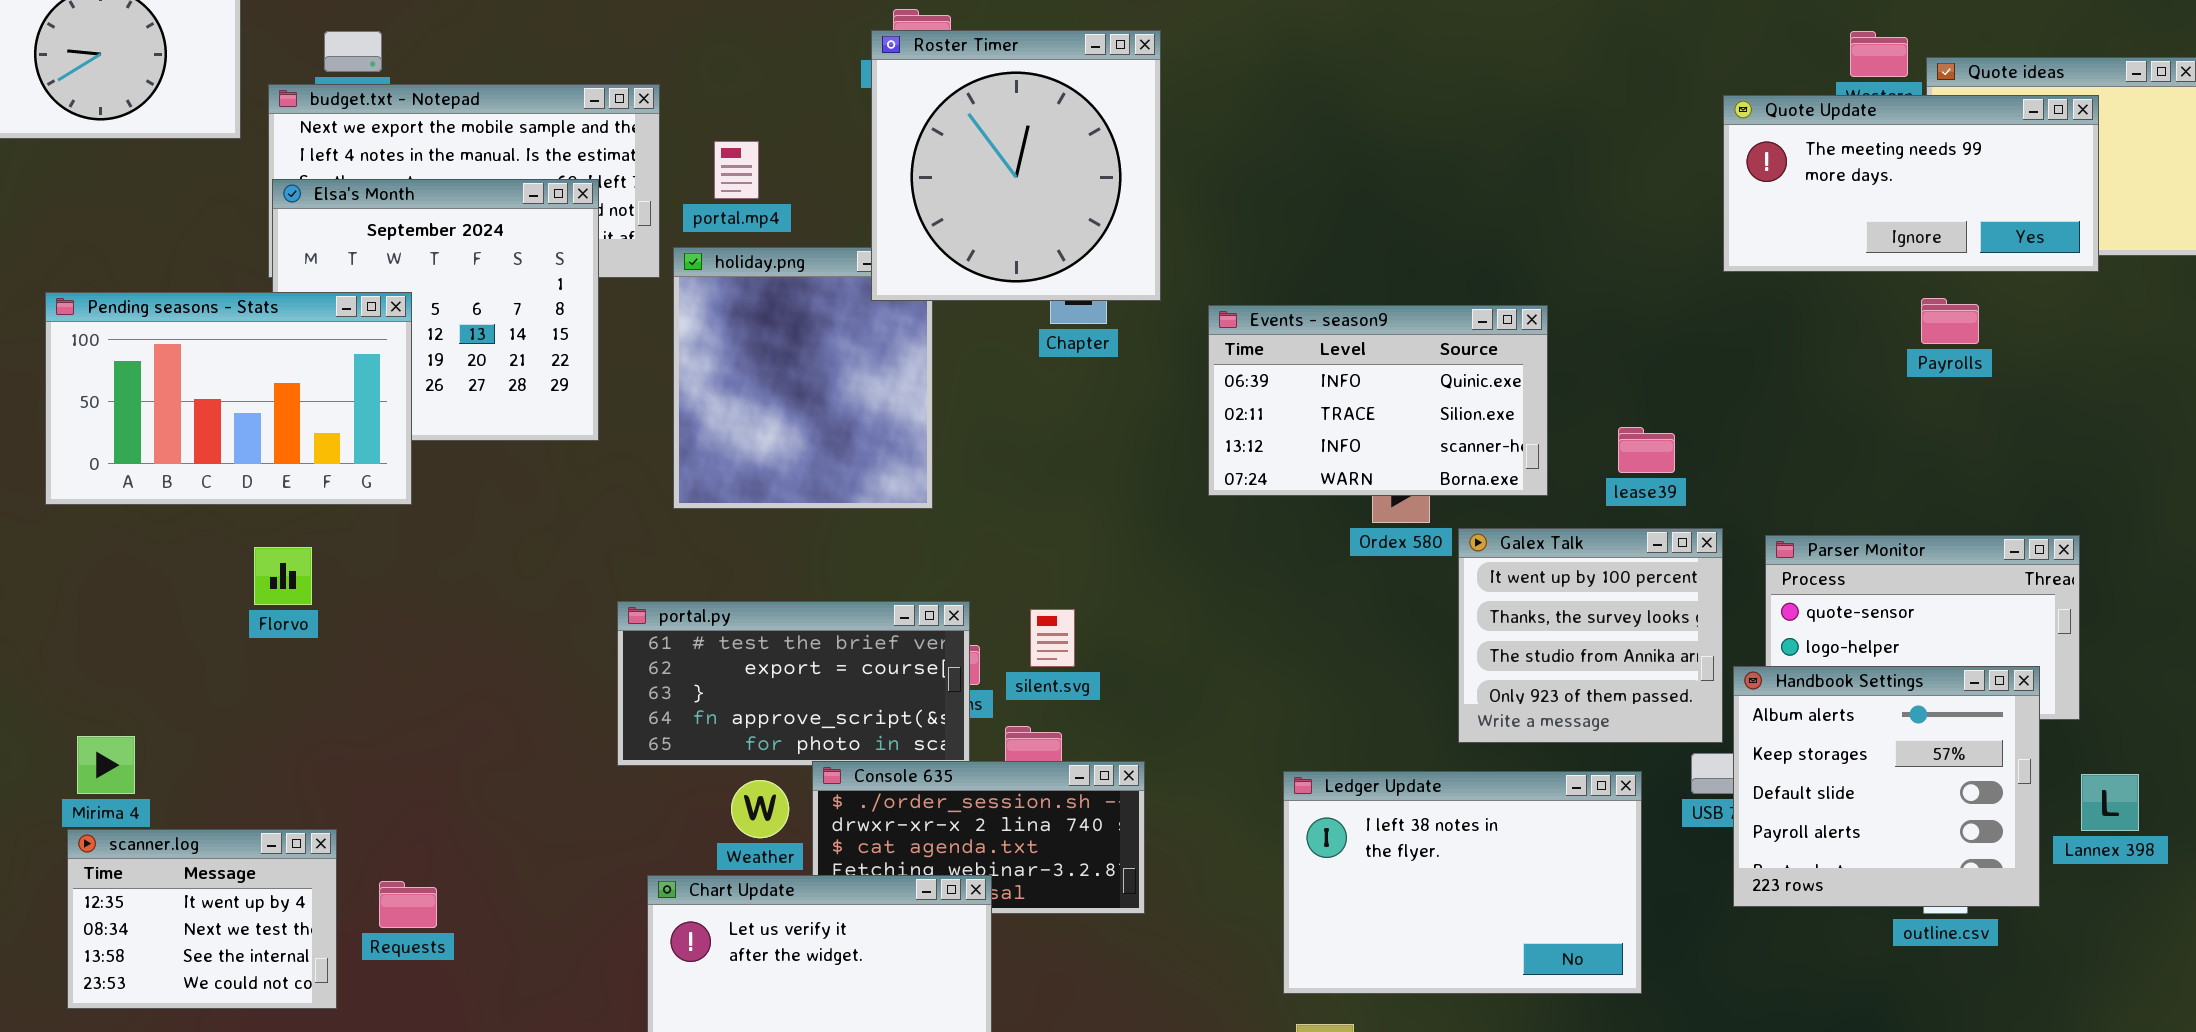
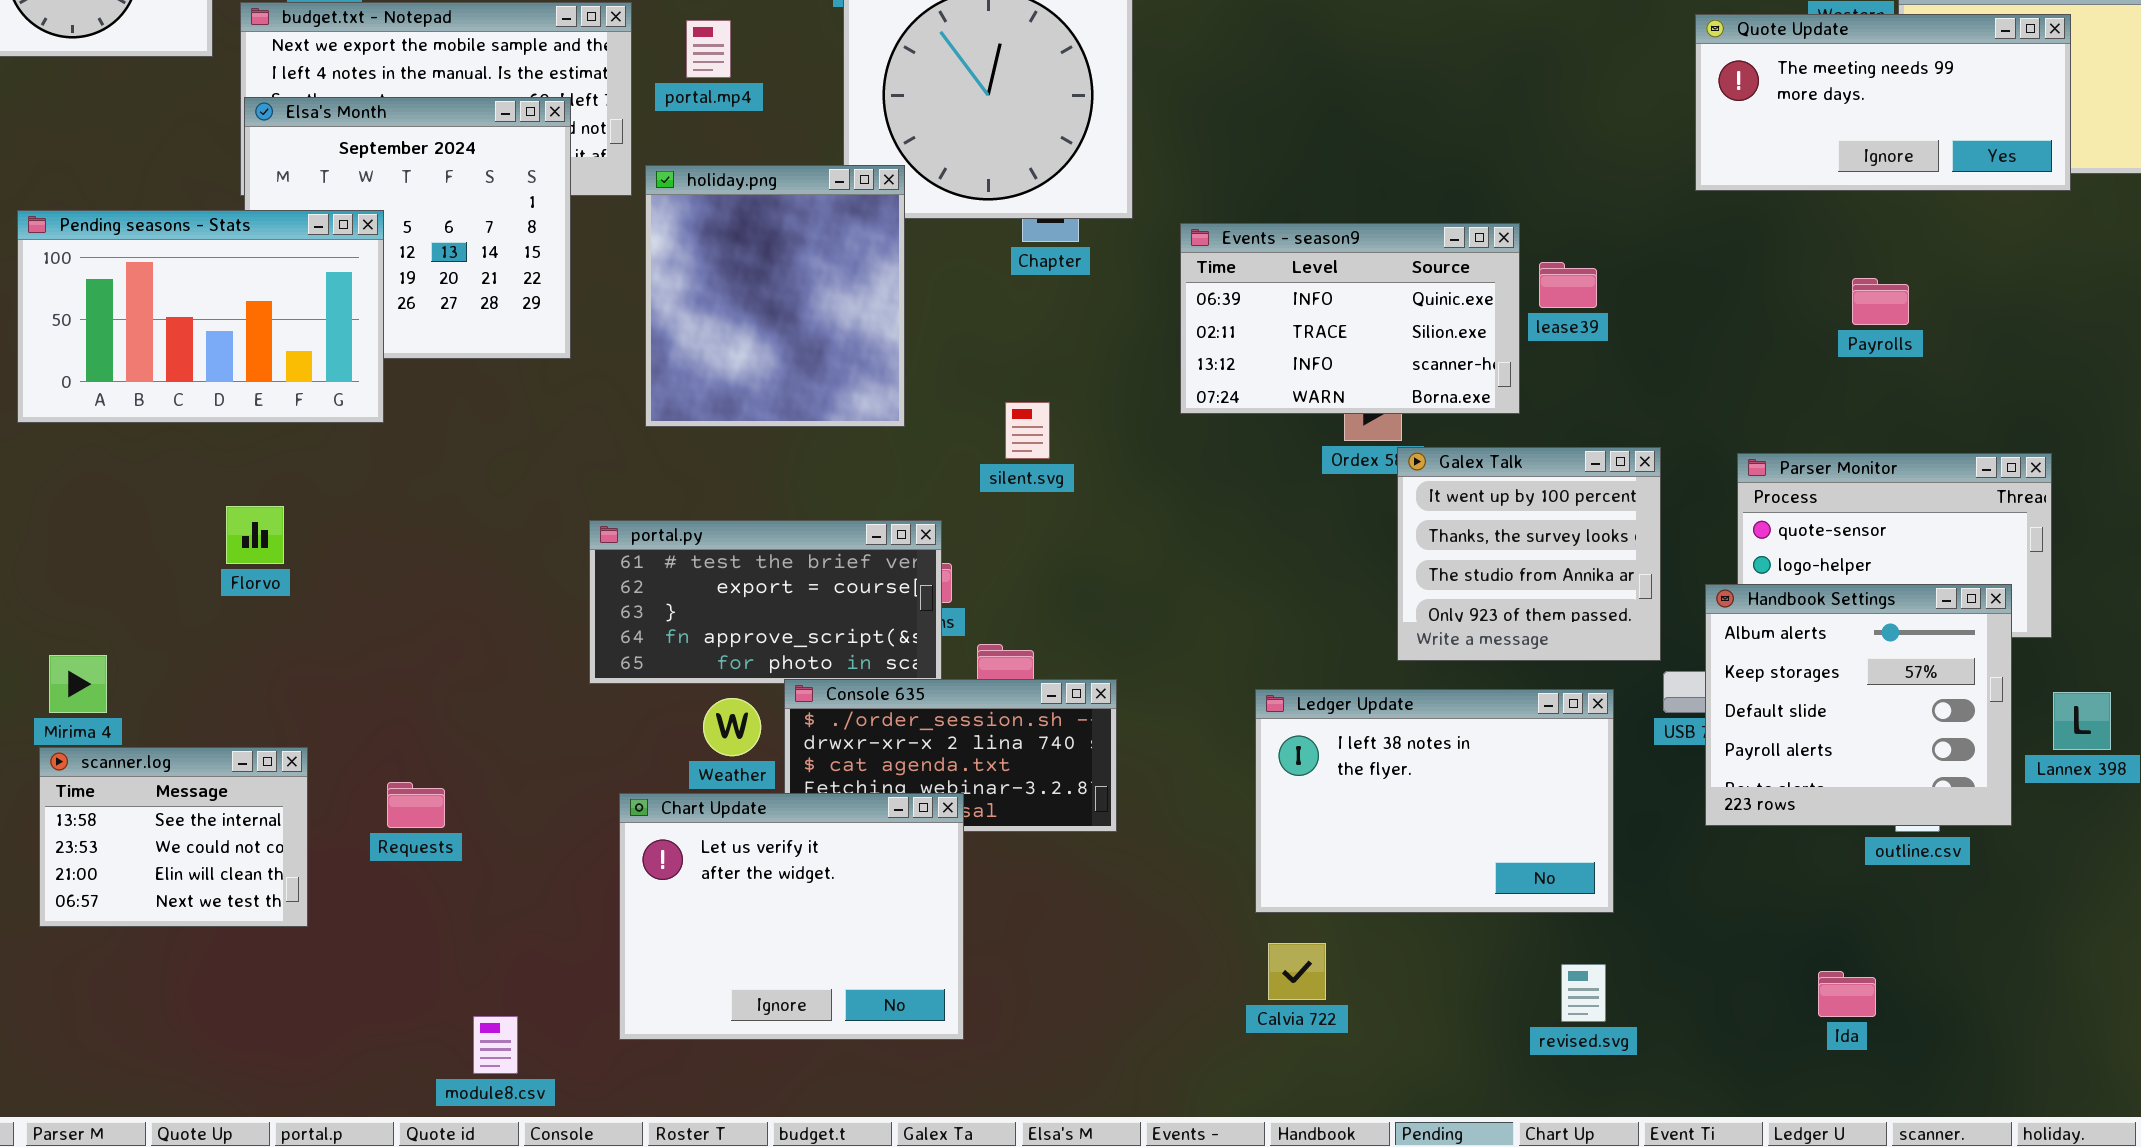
portal.mp4: [714,141,759,199] -> [686,20,731,78], moved
holiday.png: [673,247,933,509] -> [645,165,905,427], raised
Payrolls: [1921,298,1979,344] -> [1852,278,1909,325], moved
lease39: [1618,427,1675,473] -> [1539,262,1597,308], moved
Galex Talk: [1458,528,1723,743] -> [1397,447,1661,661], moved
Florvo: [254,547,312,605] -> [226,506,284,564], moved
silent.svg: [1030,609,1075,667] -> [1005,402,1050,459], moved
scanner.log: [67,829,337,1009] -> [39,747,308,927], scrolled down 2 rows
Requests: [379,881,437,928] -> [387,782,445,828], moved

